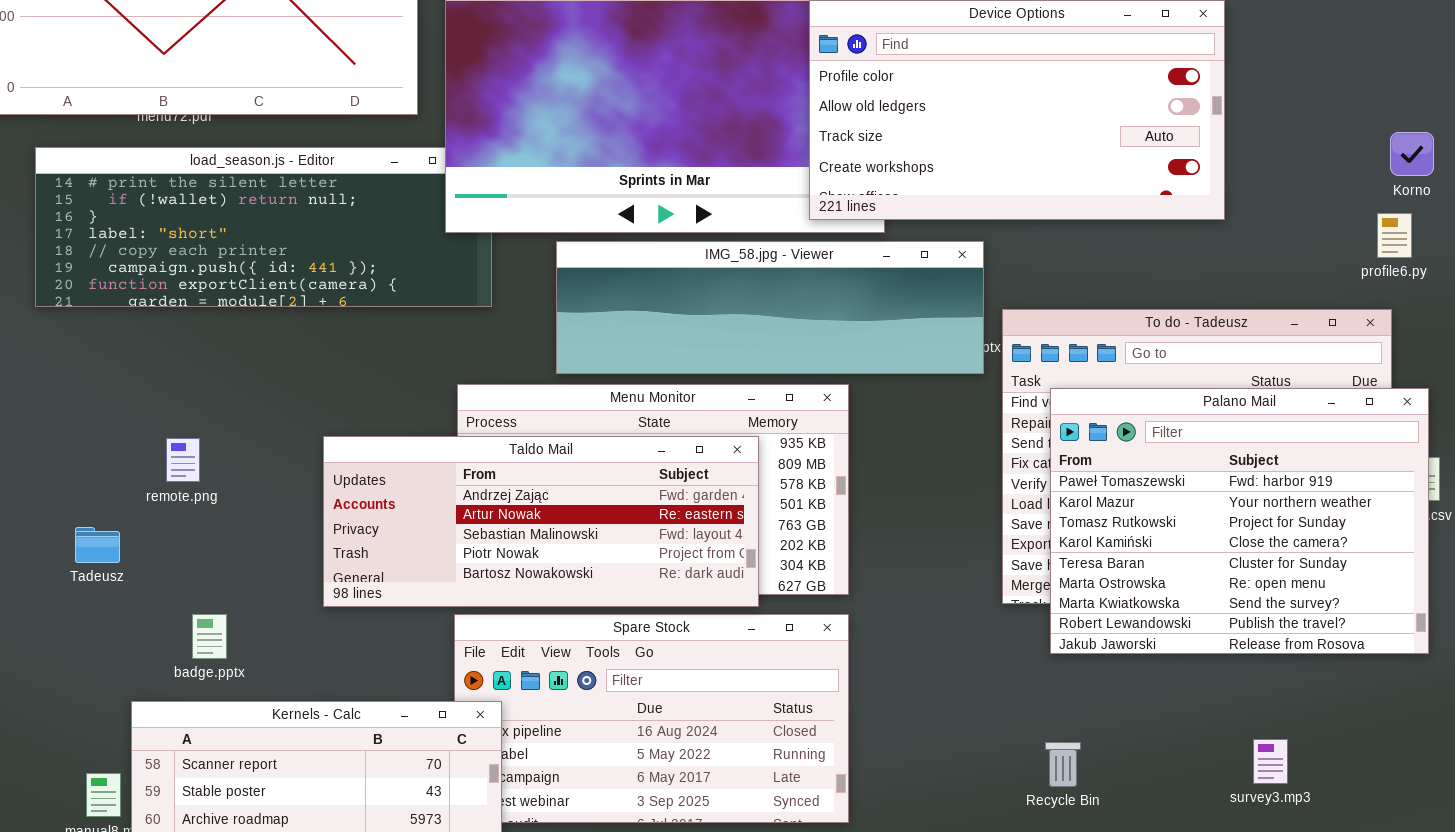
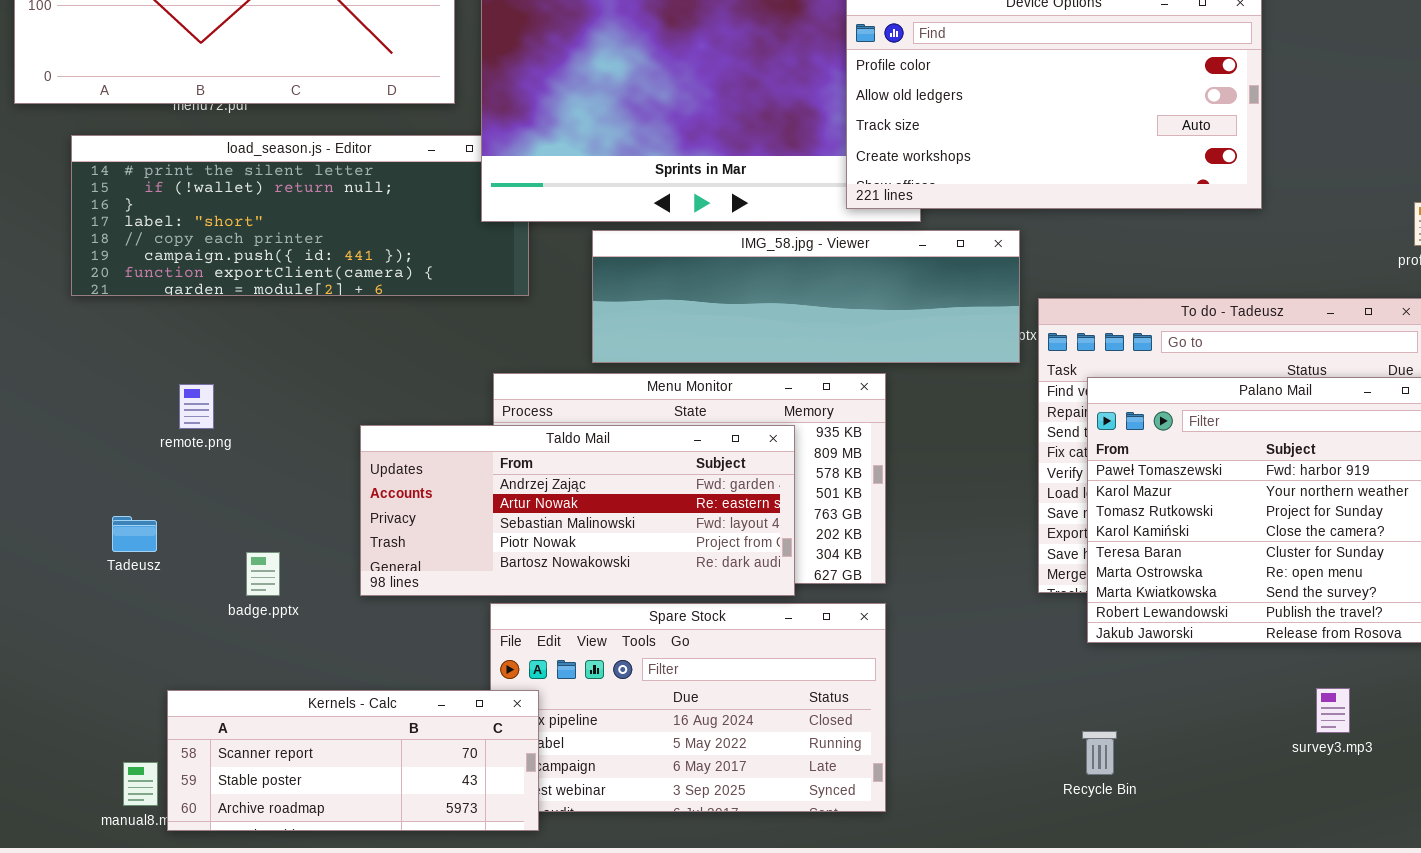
remote.png: [166,438,200,482] -> [179,384,214,429], moved
badge.pptx: [192,614,227,659] -> [246,552,280,596], moved
survey3.mp3: [1253,739,1288,784] -> [1316,688,1350,733], moved

